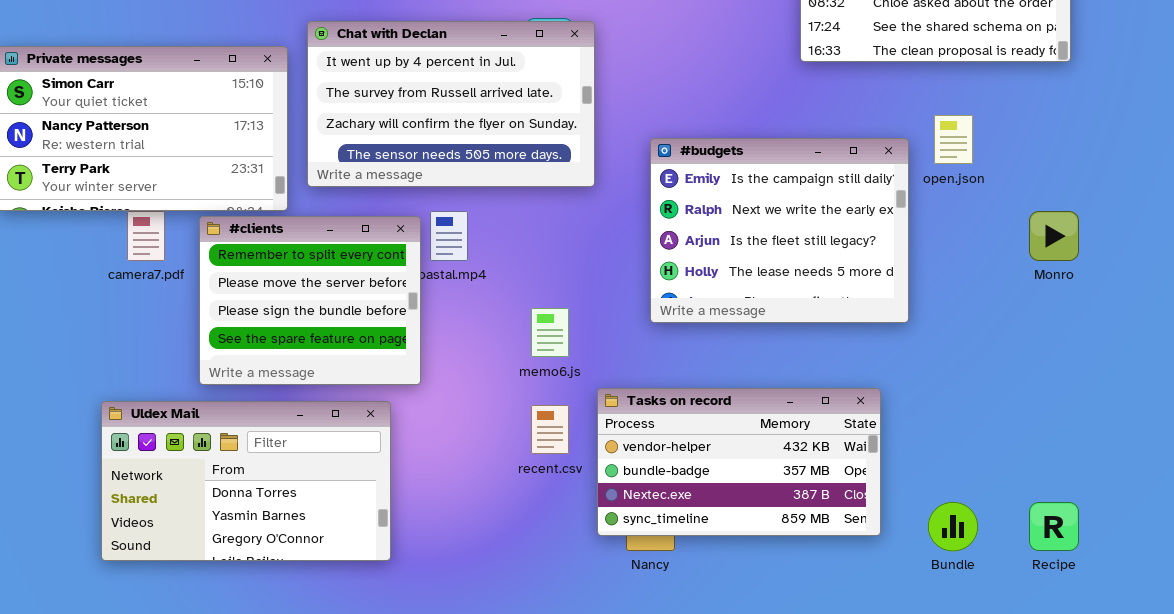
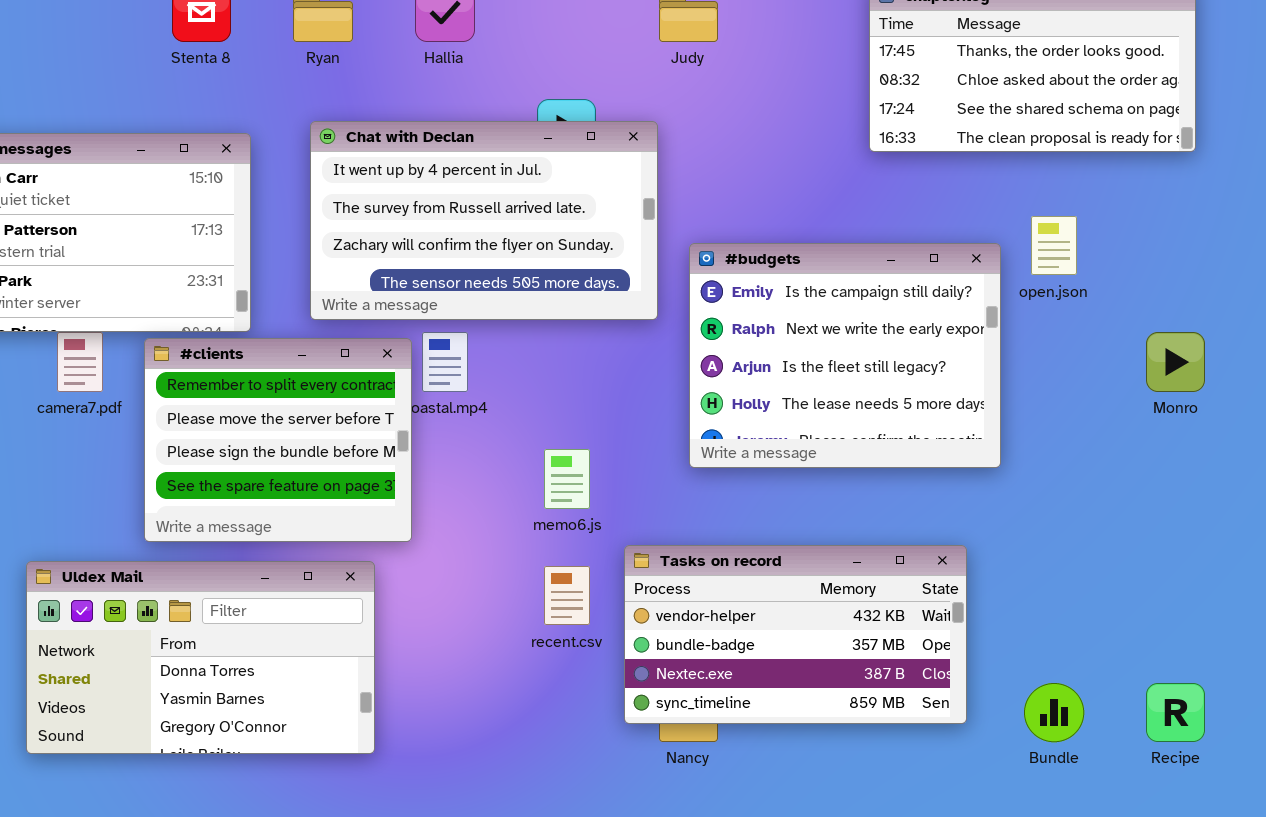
Chat with Declan: [307,21,595,187] -> [310,121,658,320], moved

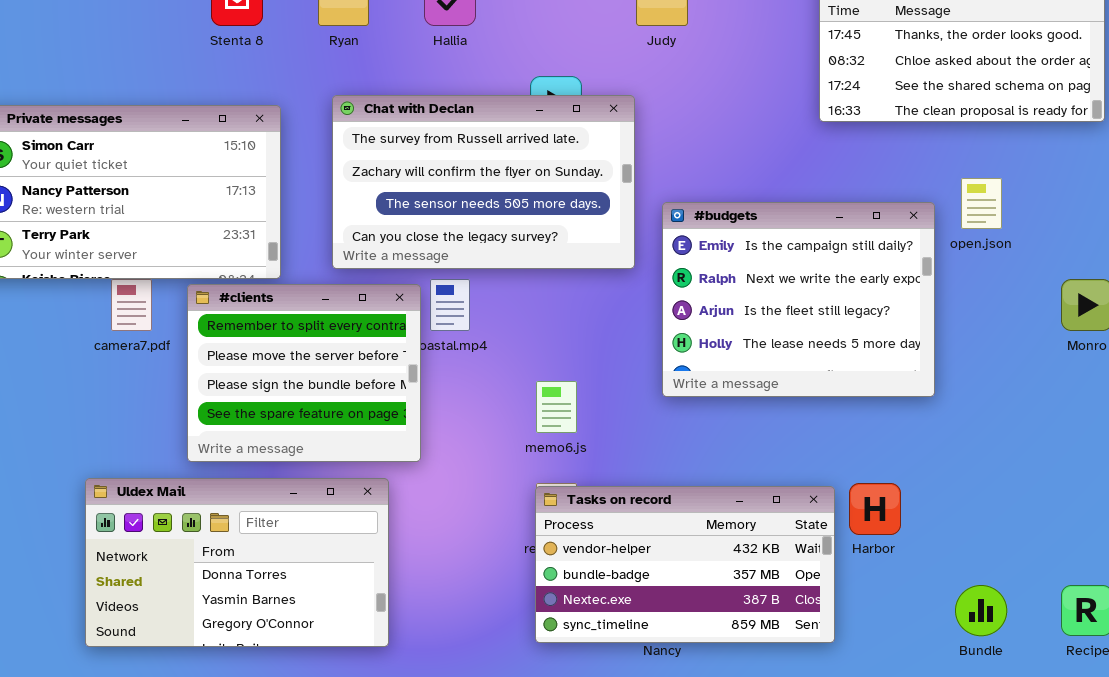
Chat with Declan: [310,121,658,320] -> [332,95,635,269], scrolled down 1 row
Tasks on record: [624,545,967,724] -> [535,486,835,643], moved

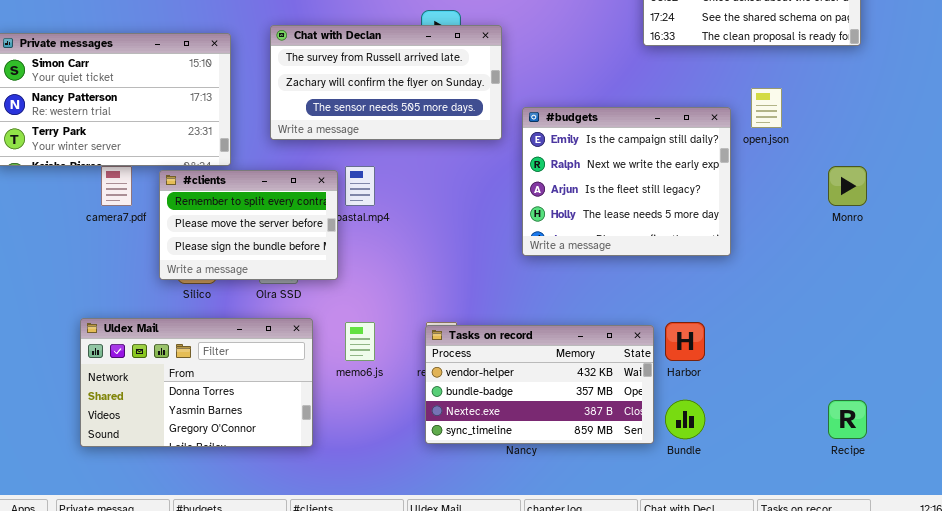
Chat with Declan: [332,95,635,269] -> [270,25,502,140], resized
#clients: [187,284,421,462] -> [159,170,338,280], resized
memo6.js: [536,381,577,433] -> [345,322,375,361], moved
Bundle: [955,585,1007,636] -> [665,400,705,439], moved

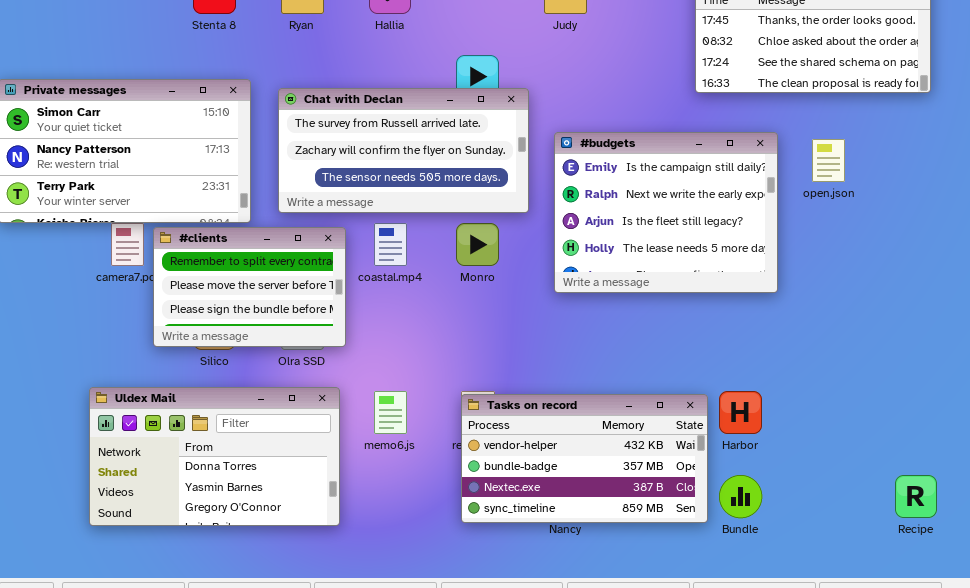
Chat with Declan: [270,25,502,140] -> [278,88,529,213], moved
#budgets: [522,107,731,256] -> [554,132,778,293], moved
Monro: [828,166,867,206] -> [456,223,499,266], moved
#clients: [159,170,338,280] -> [153,227,346,347], moved

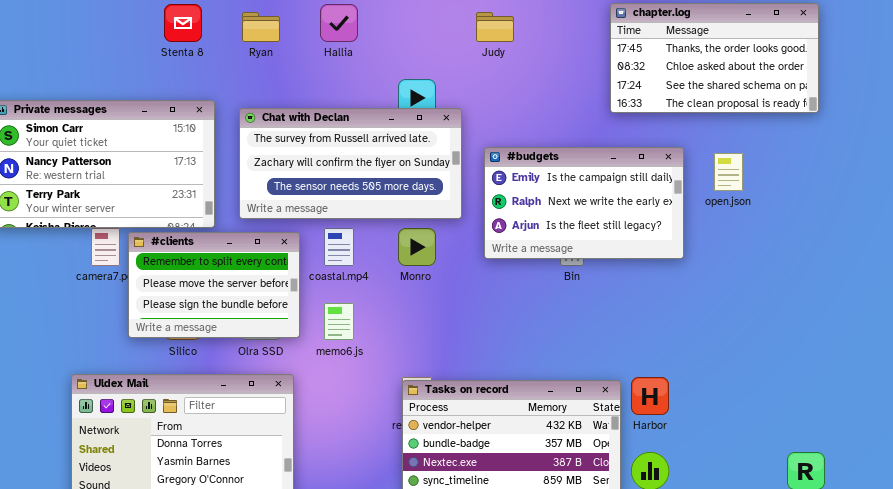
#budgets: [554,132,778,293] -> [484,147,684,259], resized
memo6.js: [374,391,407,434] -> [324,303,354,340], moved

